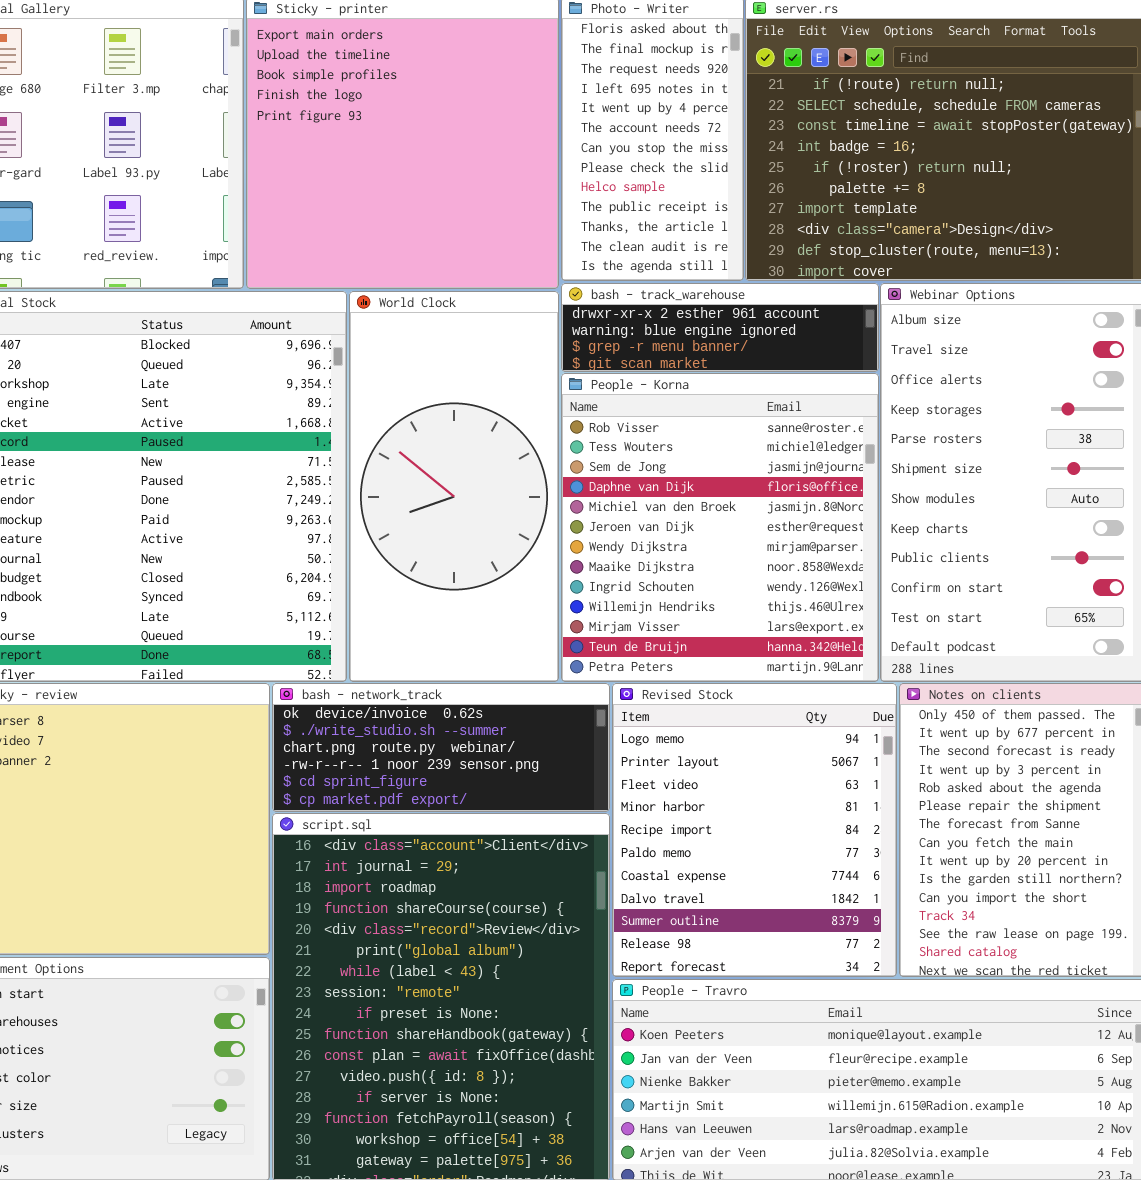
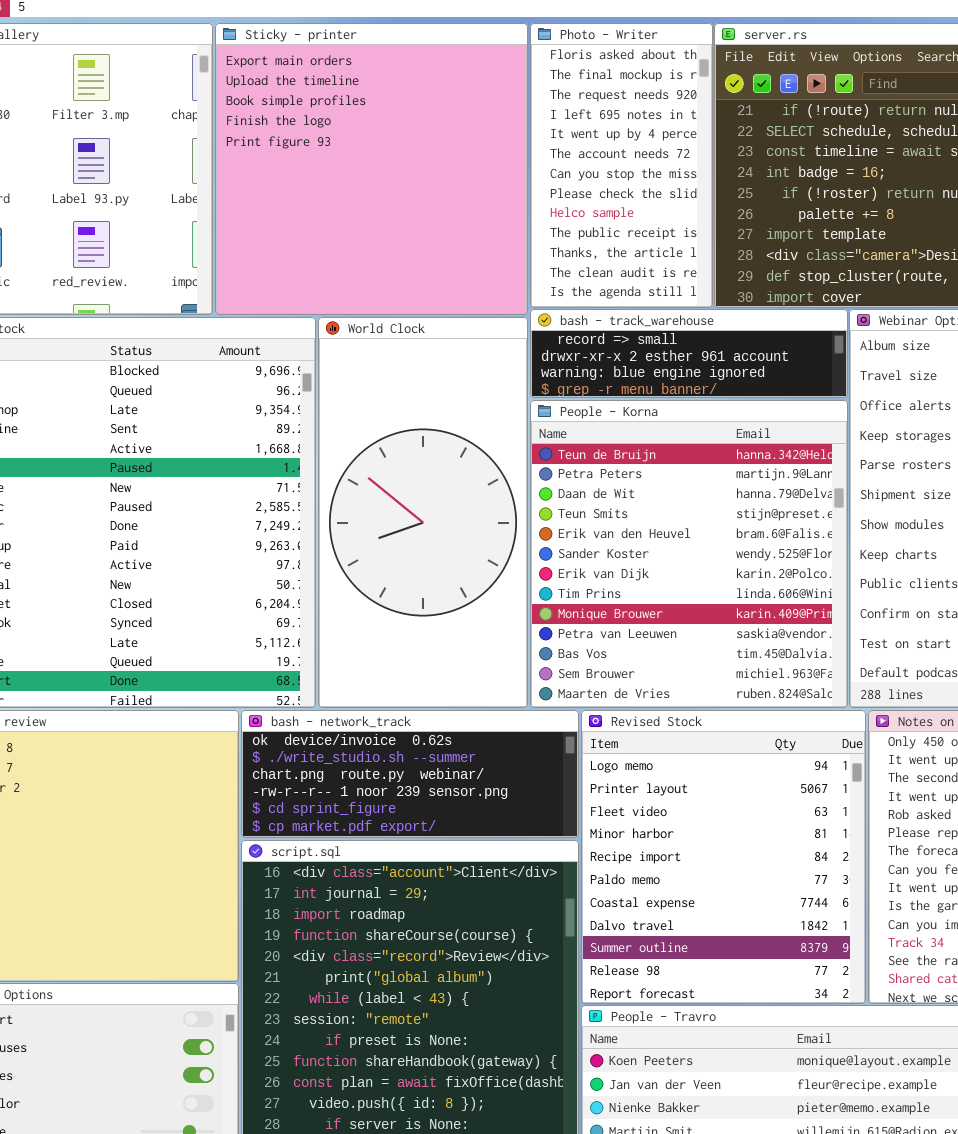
bash - track_warehouse: [561,283,879,372] -> [530,309,848,398], scrolled up 1 row
People - Korna: [561,373,879,682] -> [530,400,848,708], scrolled down 11 rows

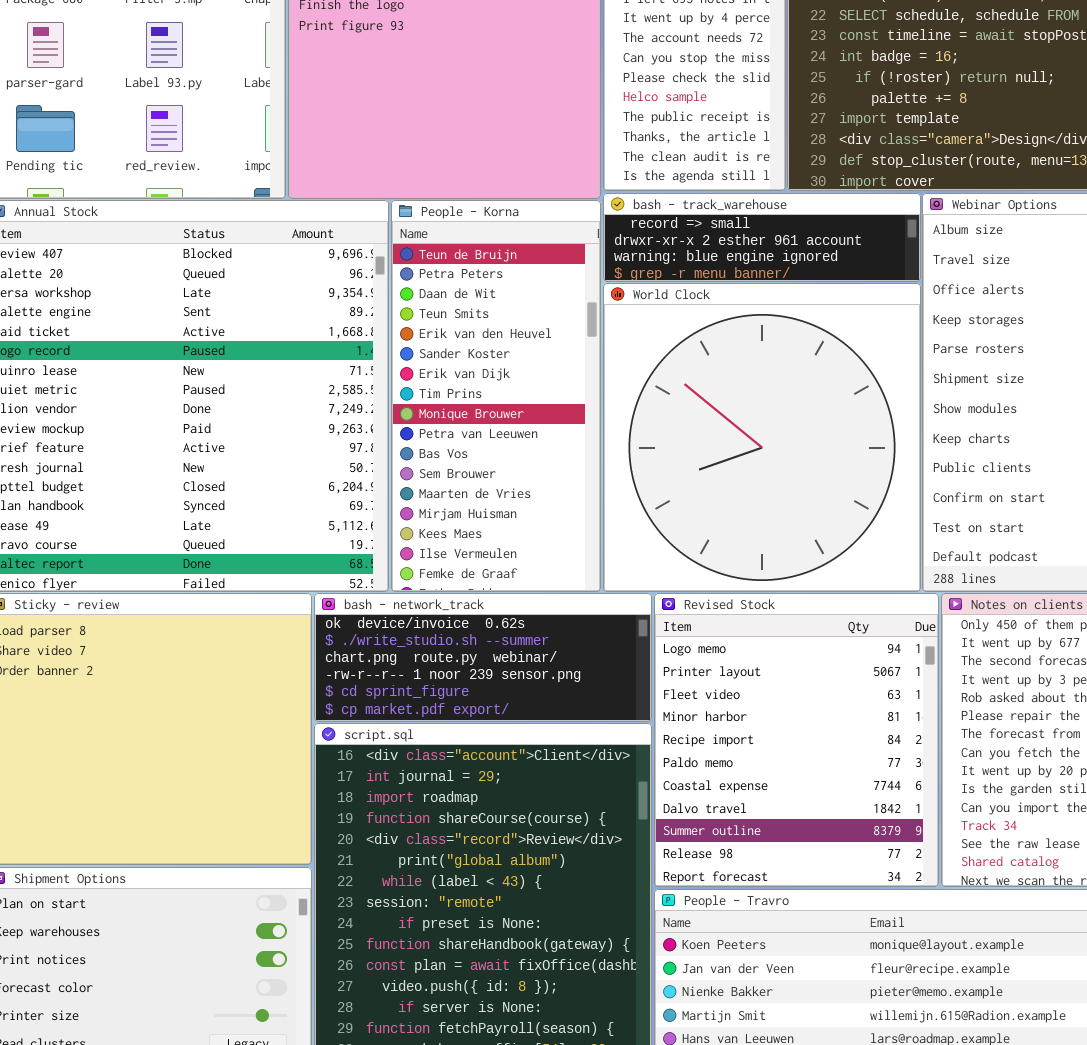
World Clock: [318,317,528,708] -> [603,283,921,592], moved, resized
People - Korna: [530,400,848,708] -> [391,200,601,592], moved, resized

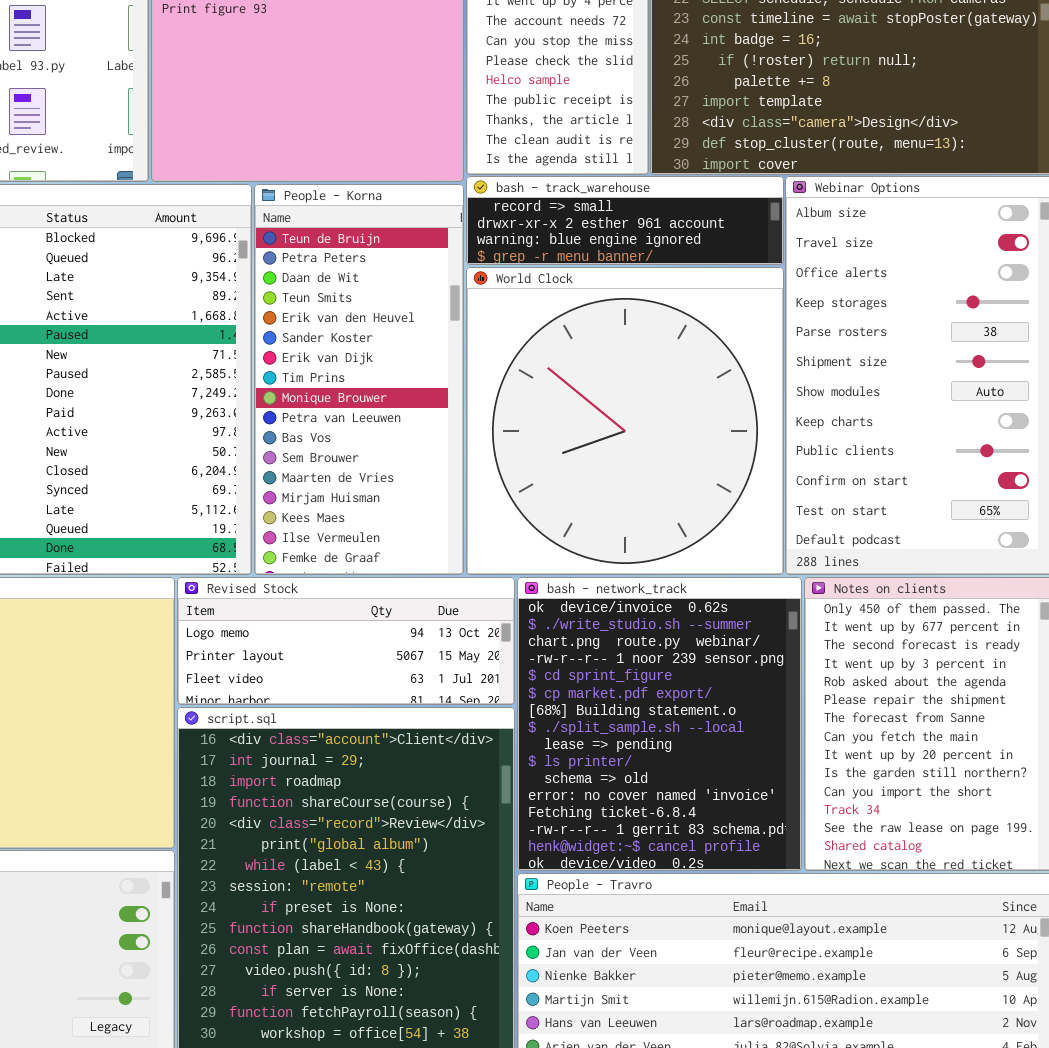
bash - network_track: [314,593,652,722] -> [517,577,802,871], moved, resized
Revised Stock: [654,593,939,887] -> [177,577,515,705], moved, resized

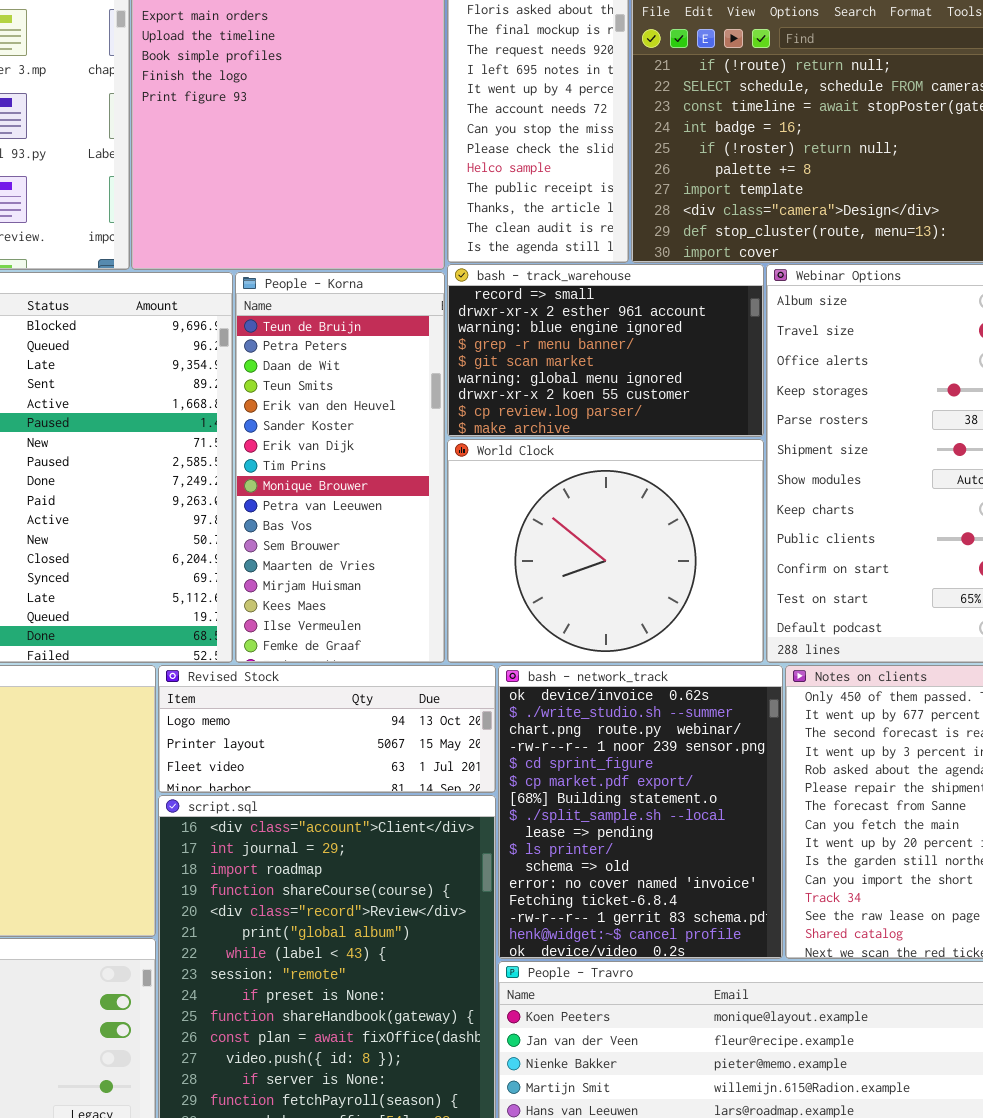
bash - track_warehouse: [466,176,784,265] -> [447,264,764,437], resized
World Clock: [466,267,784,575] -> [447,439,764,663], resized

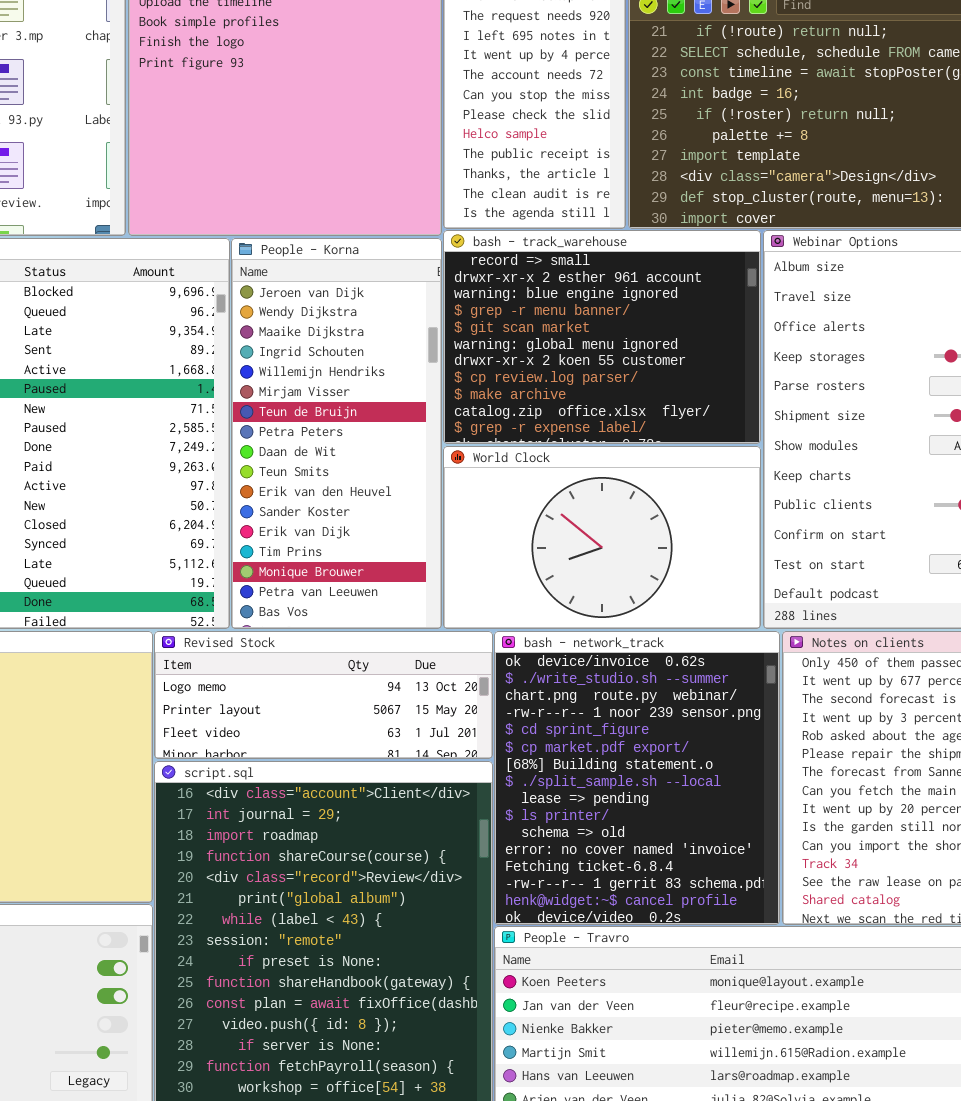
bash - track_warehouse: [447,264,764,437] -> [443,230,761,444], resized
People - Korna: [235,272,445,663] -> [231,238,442,629], scrolled up 6 rows
World Clock: [447,439,764,663] -> [443,446,761,629], resized

